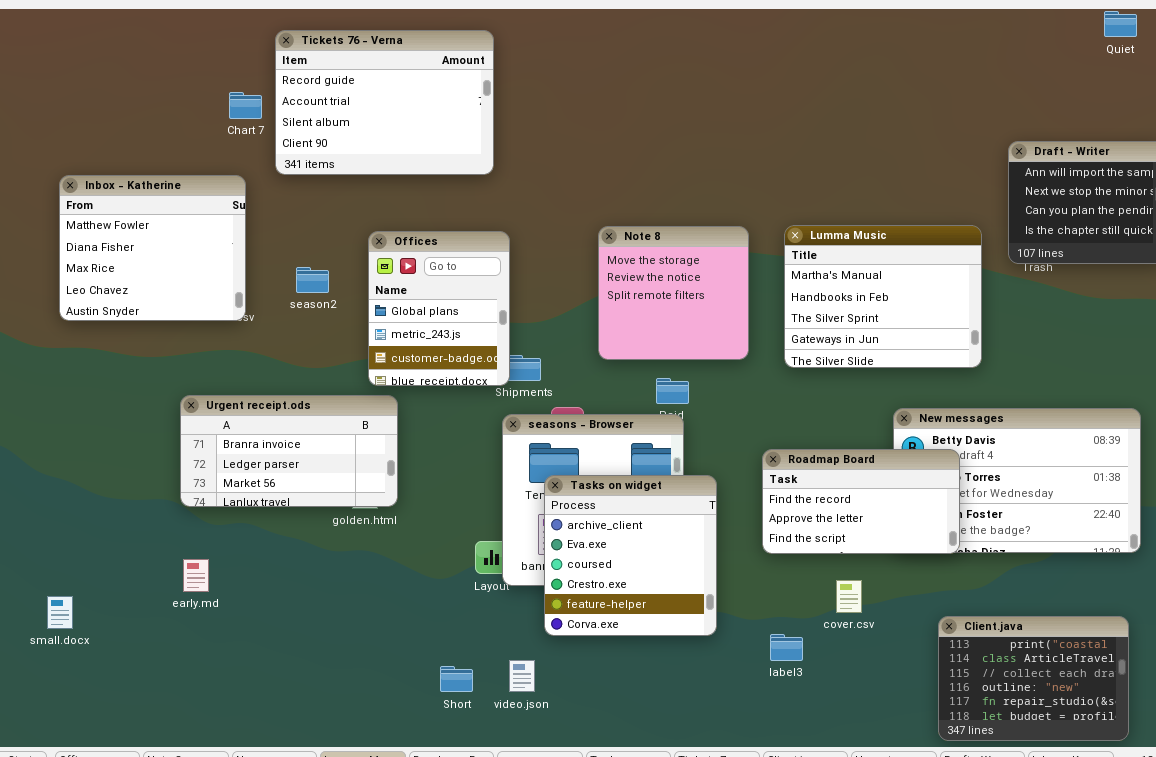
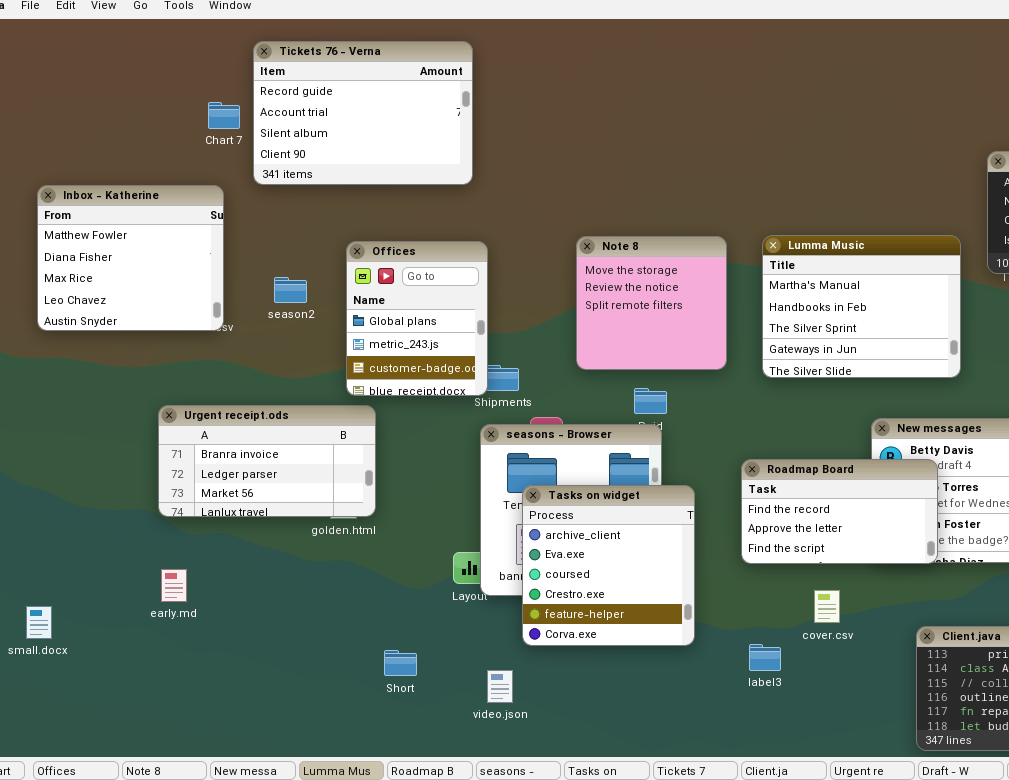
Short: [440,666,473,692] -> [384,650,417,676], moved

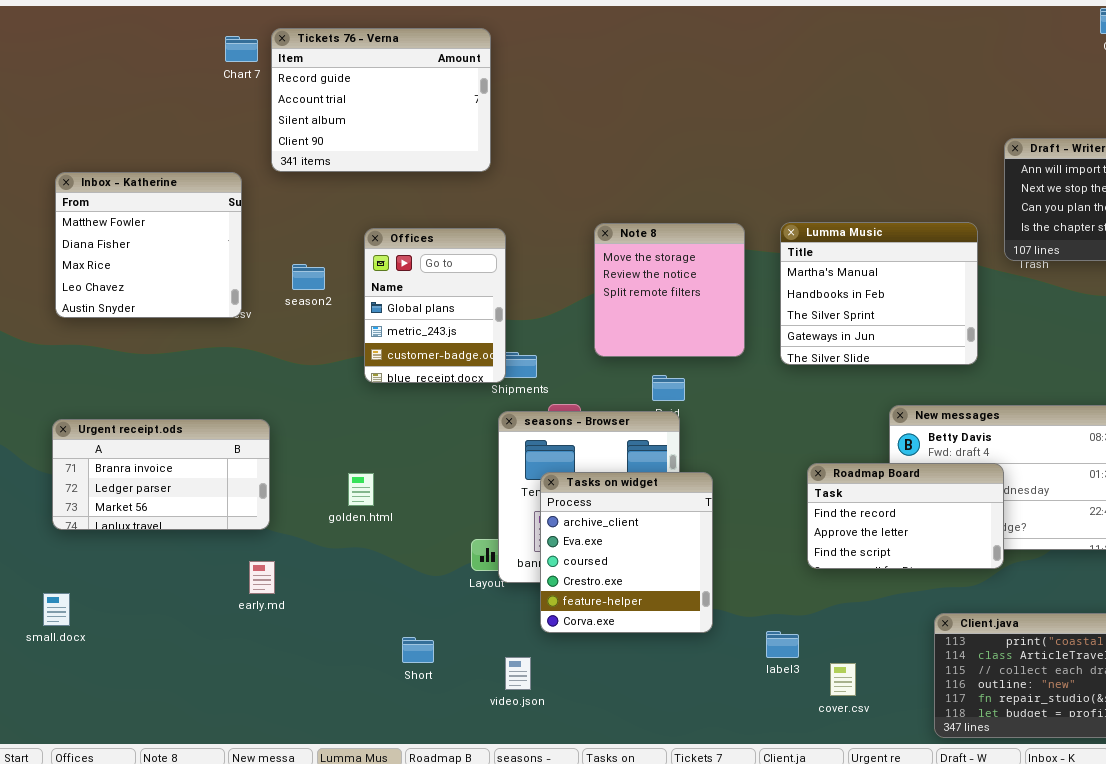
Chart 7: [208,102,240,129] -> [225,36,258,62], moved
Urgent receipt.ods: [158,405,376,517] -> [52,419,270,530], moved
Roadmap Board: [741,459,938,564] -> [807,463,1004,569], moved
early.md: [161,569,187,602] -> [249,561,275,594], moved
cover.csv: [814,590,840,623] -> [830,663,856,696], moved

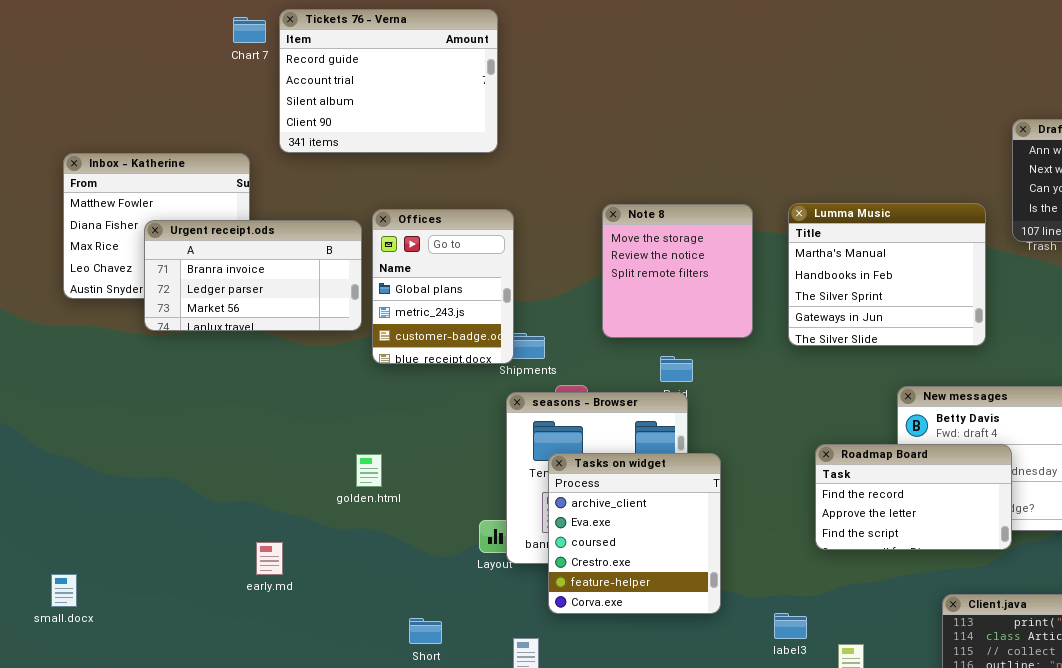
Urgent receipt.ods: [52,419,270,530] -> [144,220,362,331], moved

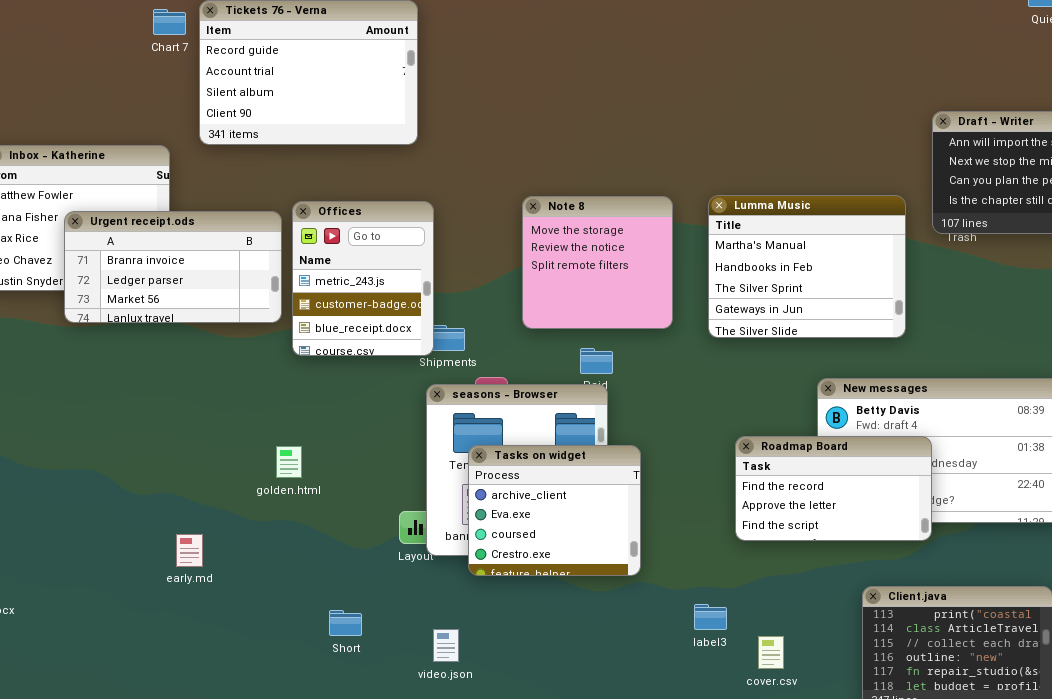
Offices: [372,209,514,364] -> [292,201,434,356], scrolled down 1 row
Tasks on widget: [548,453,721,614] -> [468,445,641,576], resized

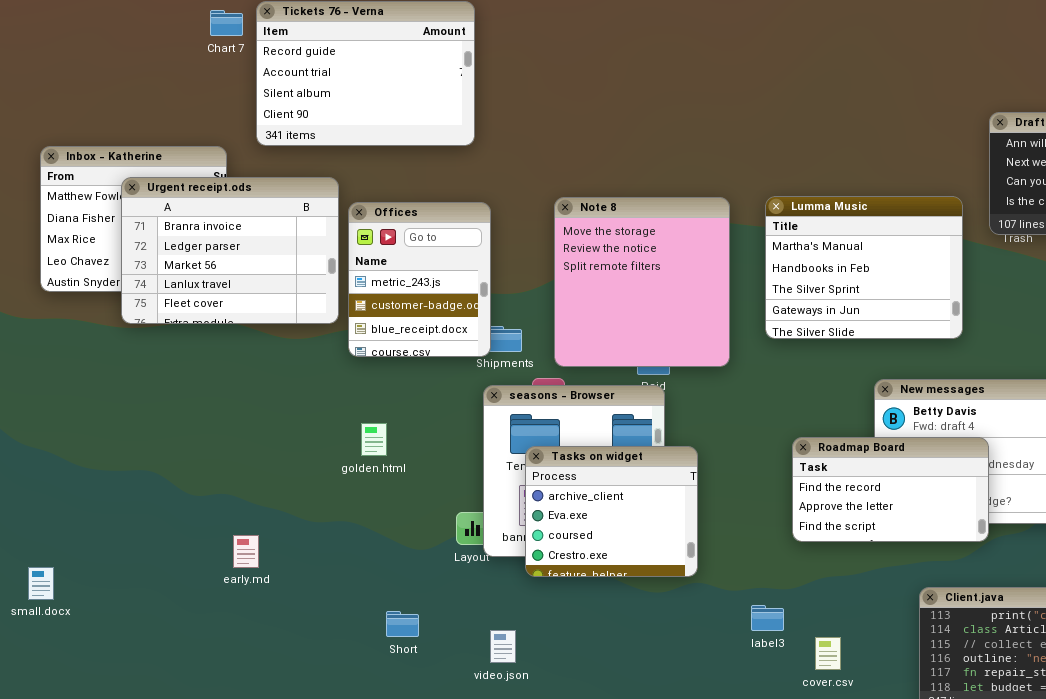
Note 8: [522,196,673,329] -> [554,197,730,367], resized
Urgent receipt.ods: [64,211,282,323] -> [121,177,339,324], resized
golden.html: [276,446,302,478] -> [361,423,387,456], moved

